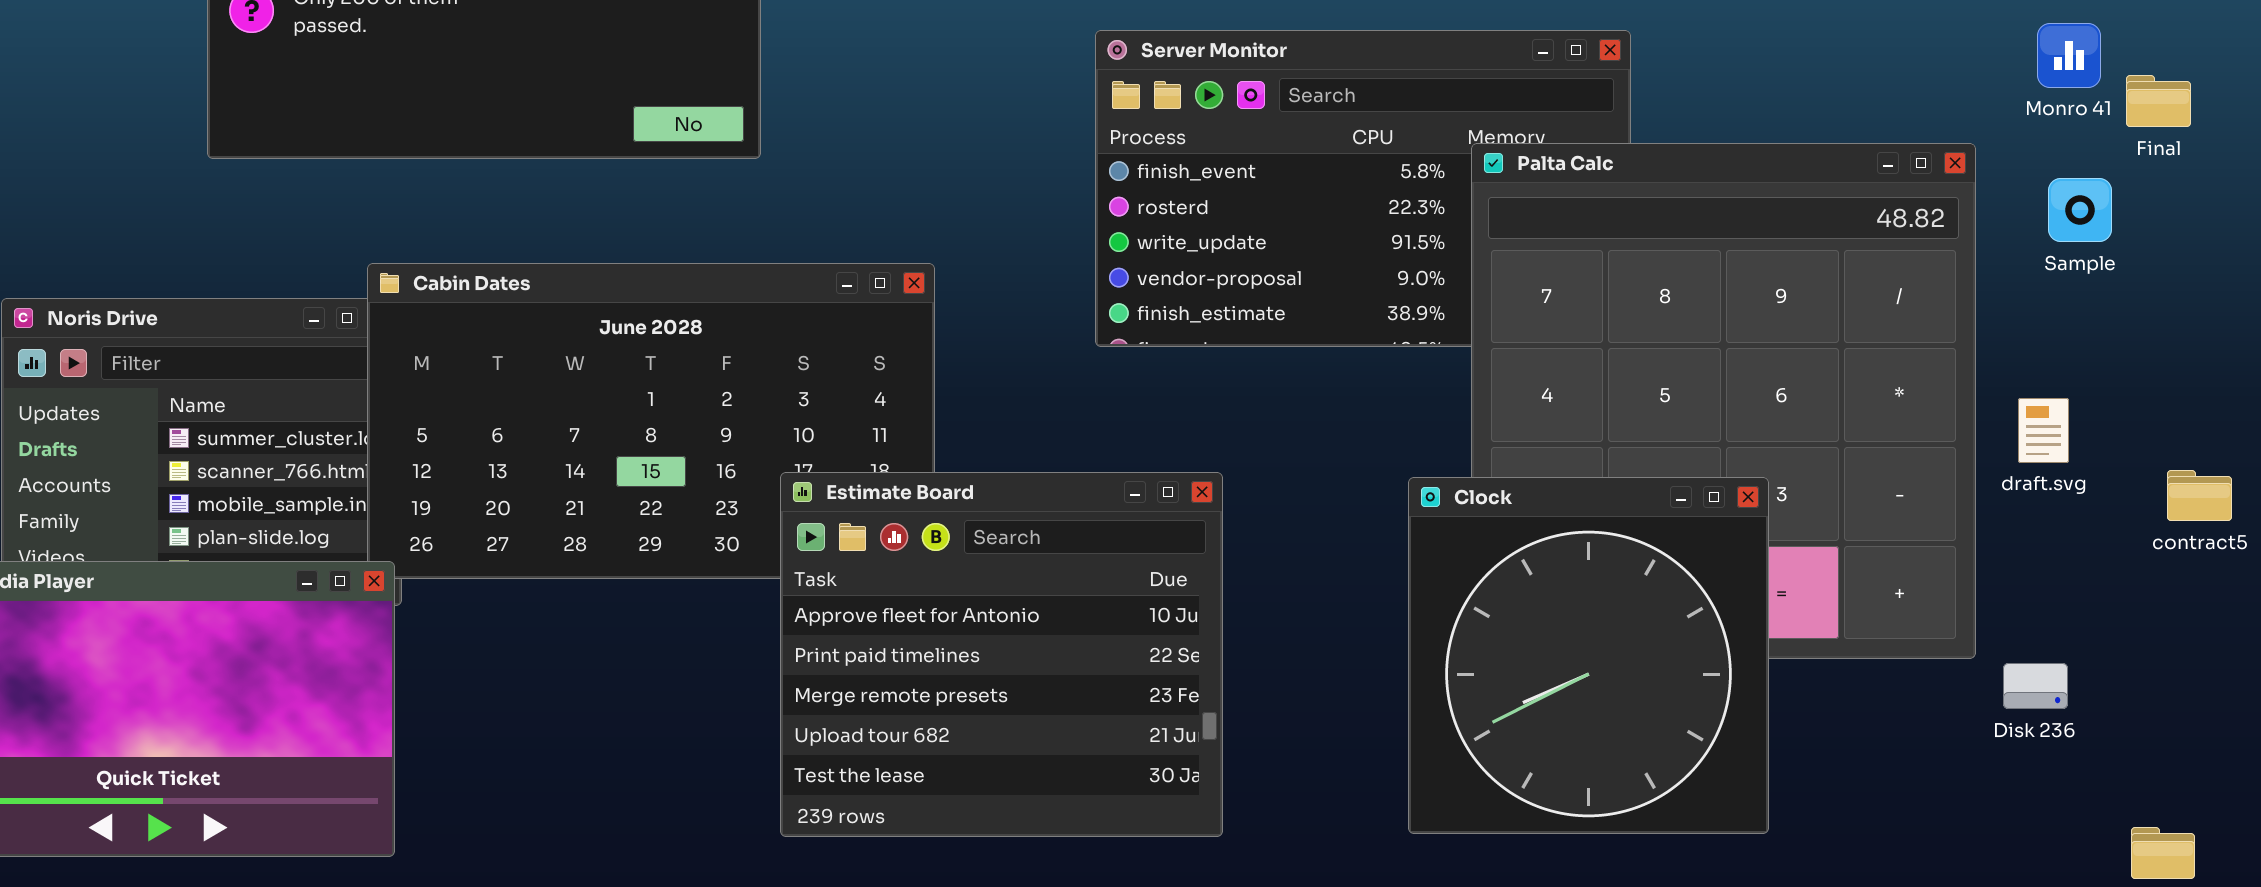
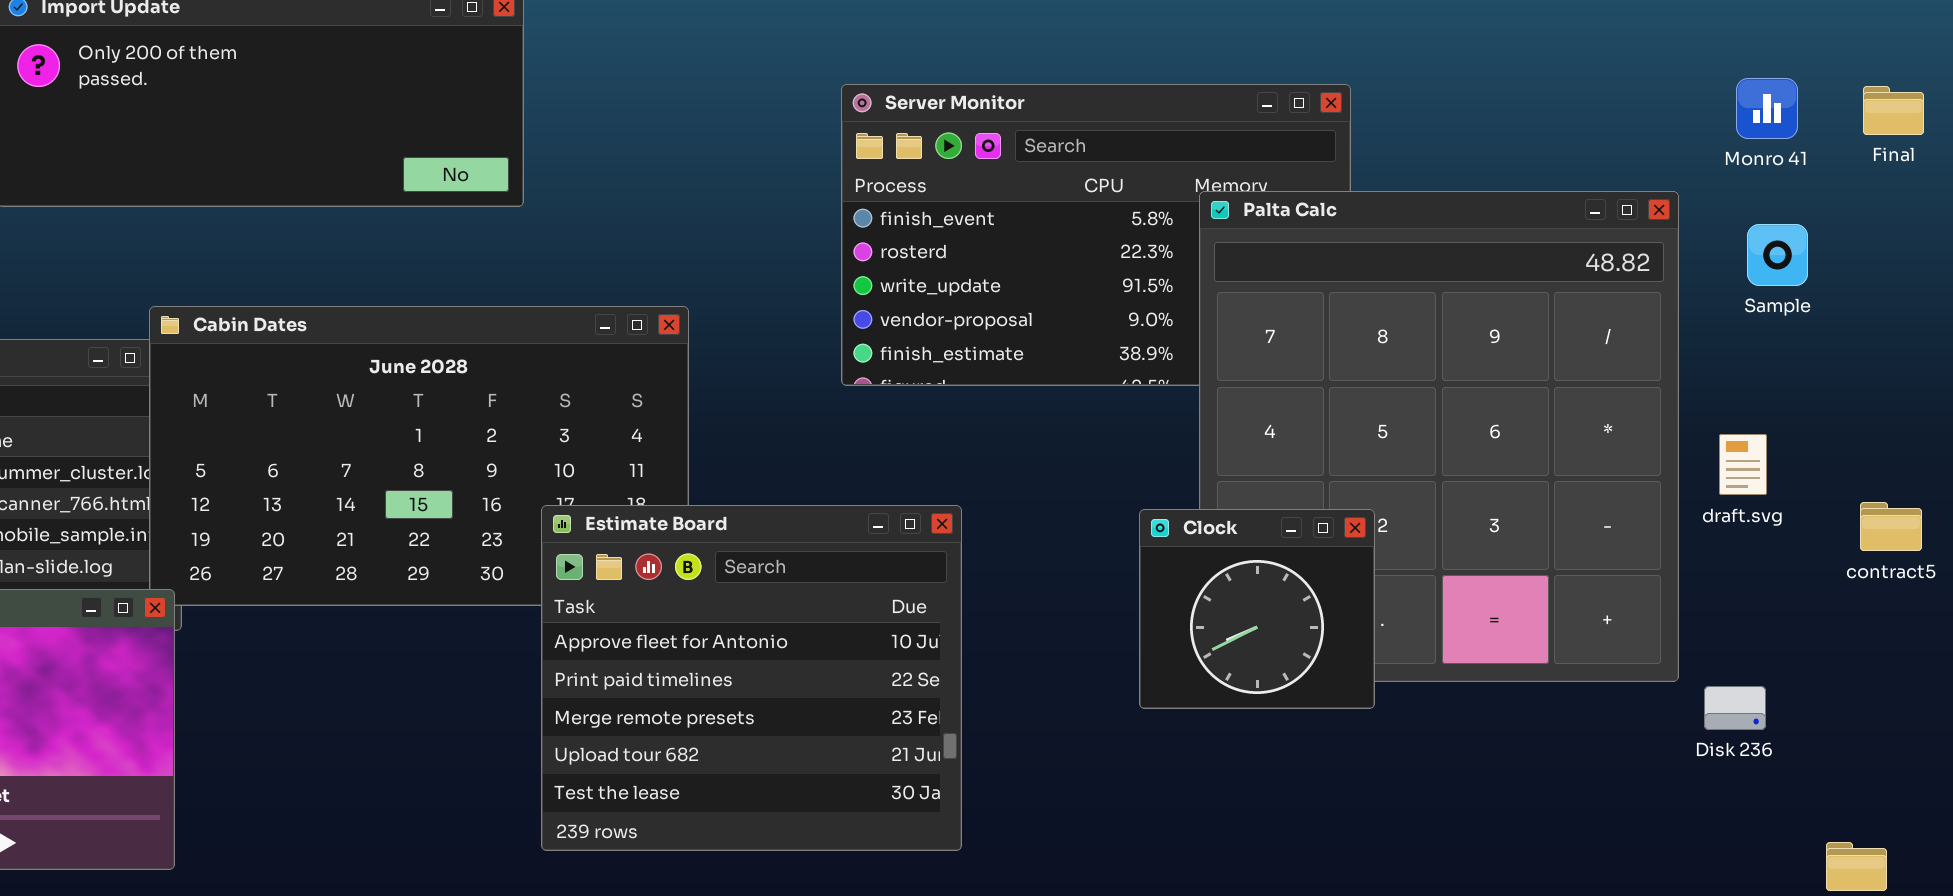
Final: [2126,75,2191,127] -> [1863,86,1924,135], moved
Clock: [1408,477,1769,834] -> [1139,509,1375,709], resized

